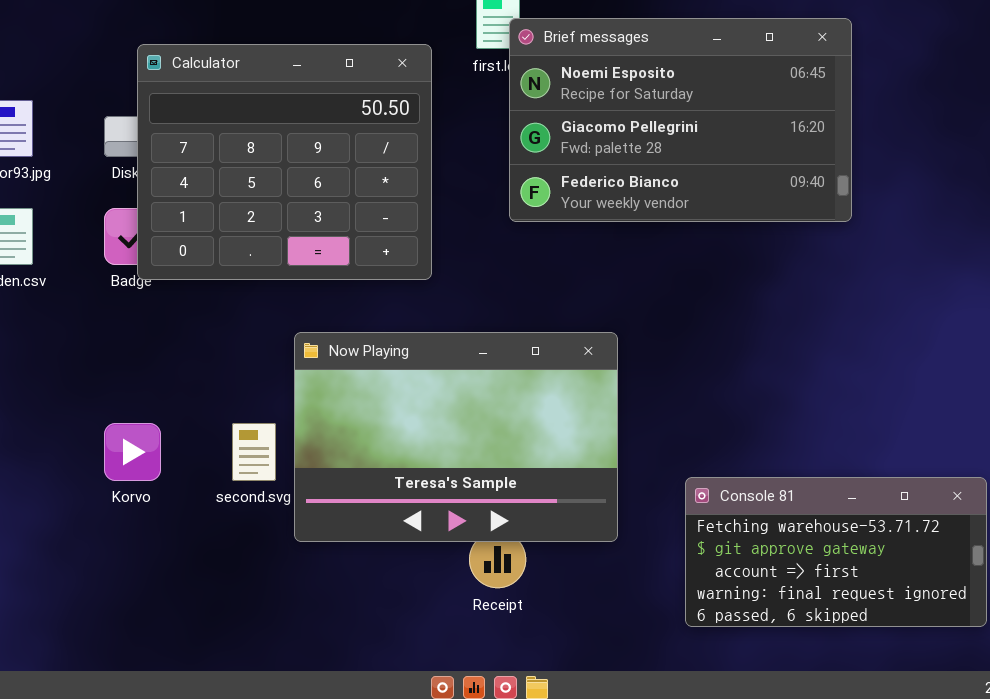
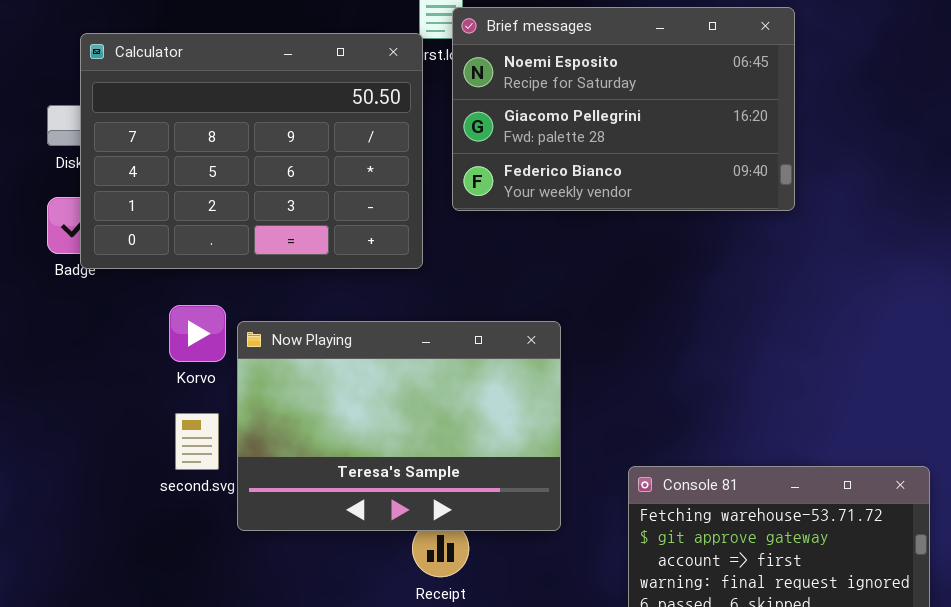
Calculator: [137,44,432,280] -> [80,33,423,269], resized
Korvo: [104,423,161,481] -> [169,305,226,362], moved

